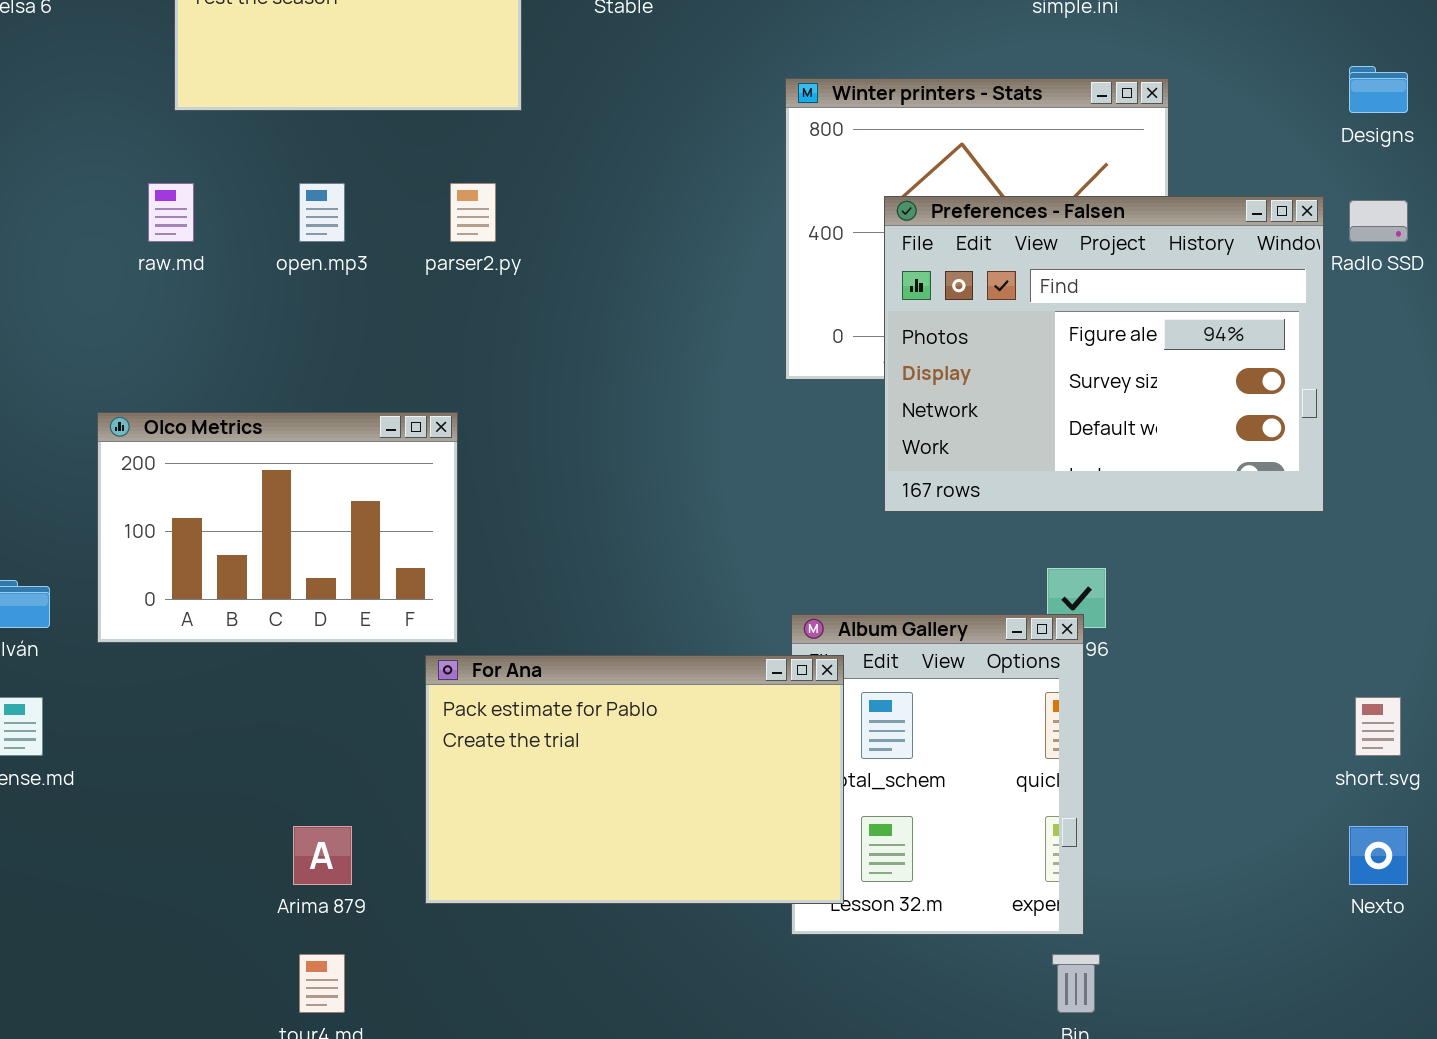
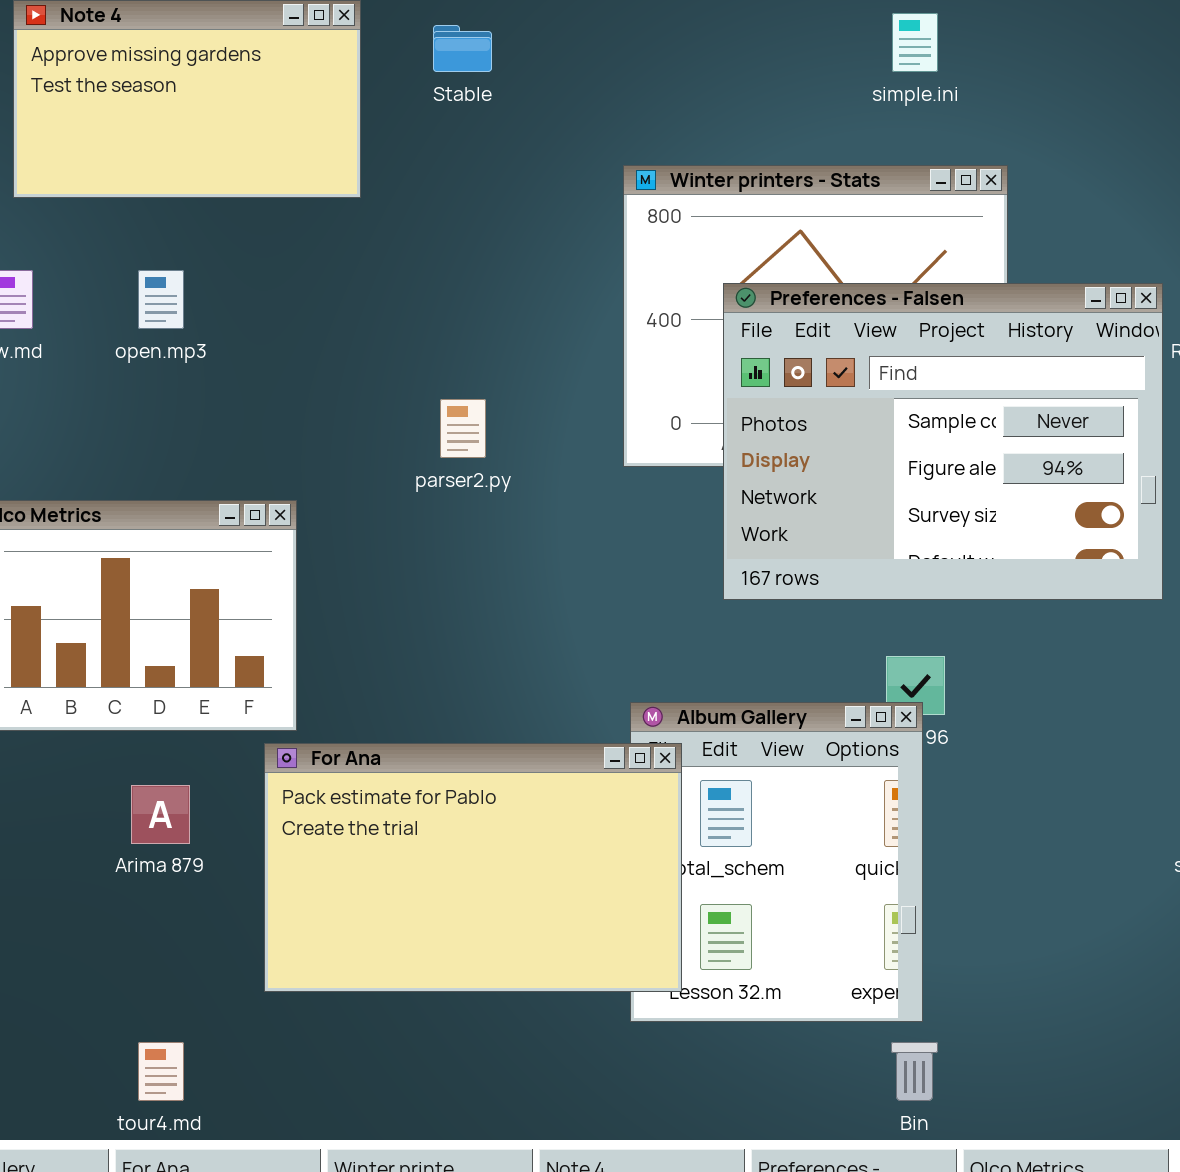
parser2.py: [450,183,496,242] -> [440,399,486,458], moved
Preferences - Falsen: [884,196,1324,512] -> [723,283,1163,600], scrolled up 1 row
Arima 879: [293,826,352,885] -> [131,785,190,844], moved

